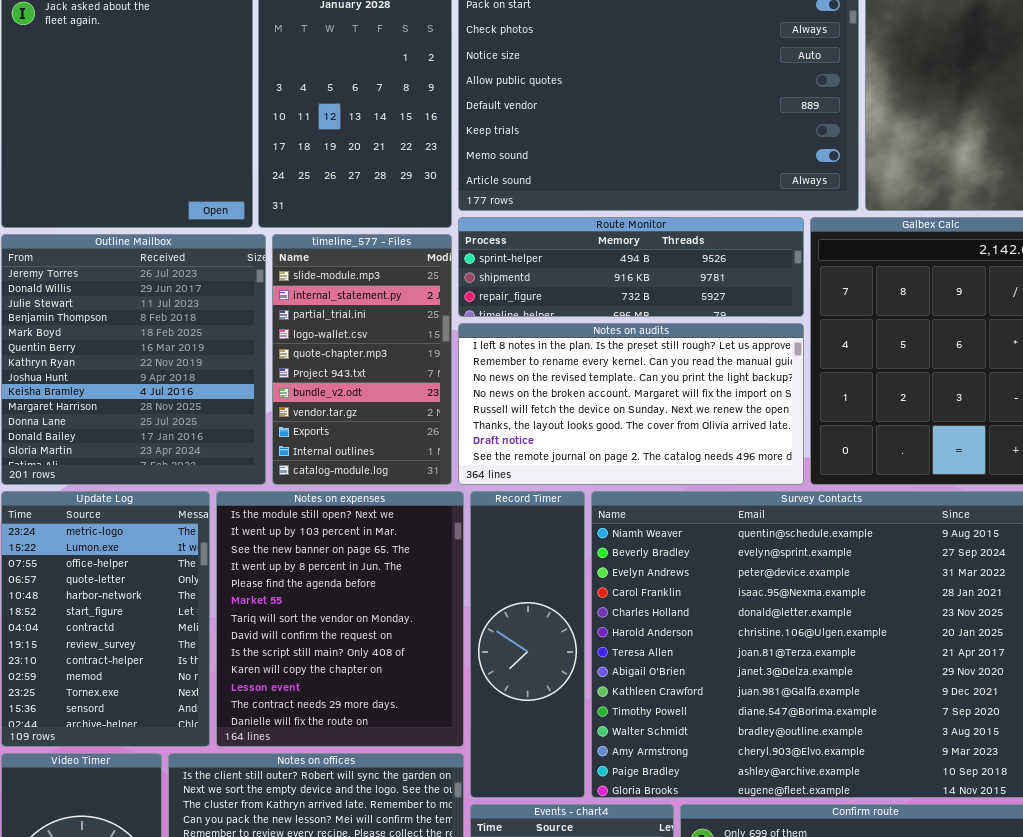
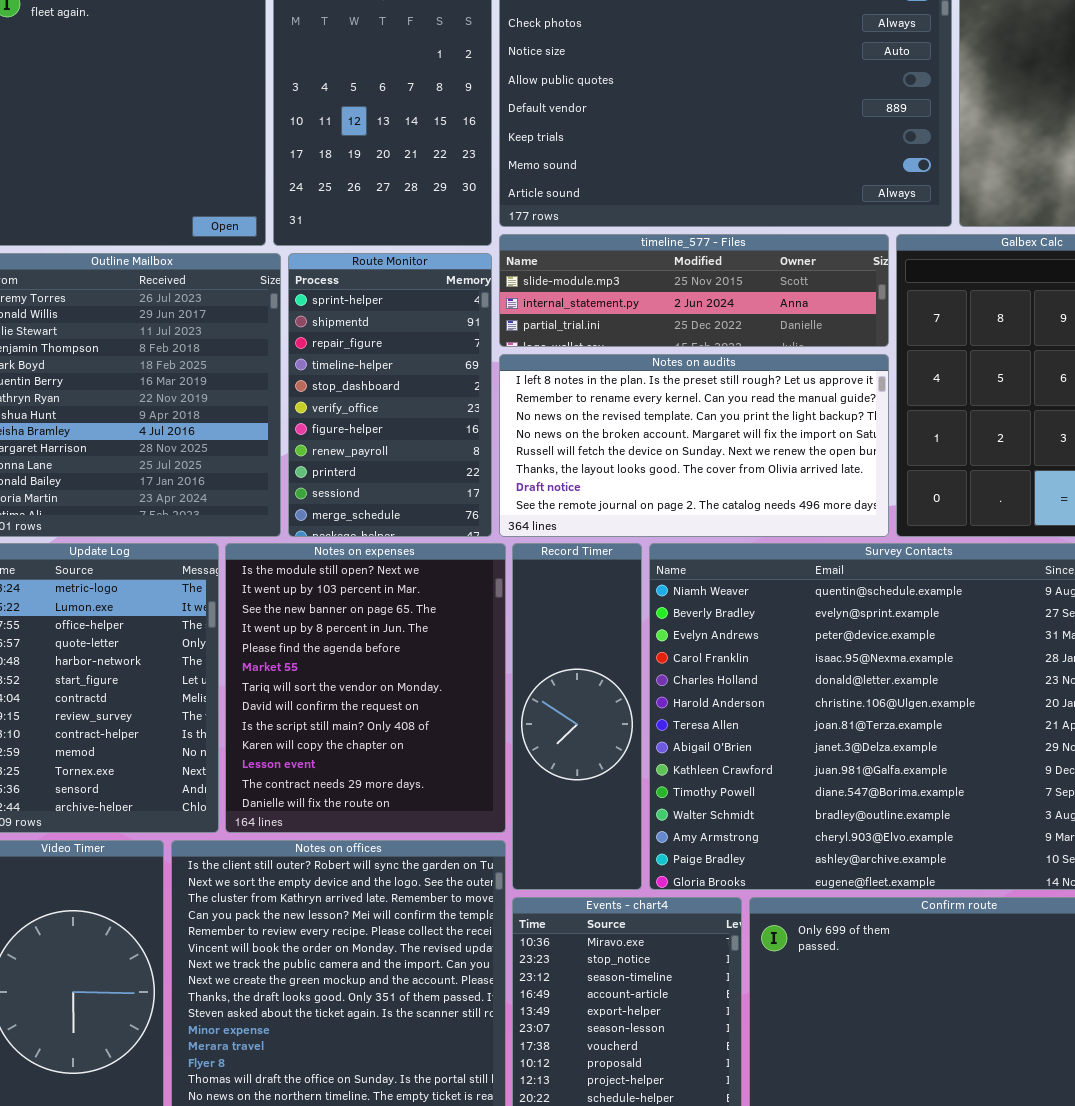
Route Monitor: [458,217,804,317] -> [288,253,492,537], moved, resized
timeline_577 - Files: [272,234,452,485] -> [499,234,889,347], moved, resized

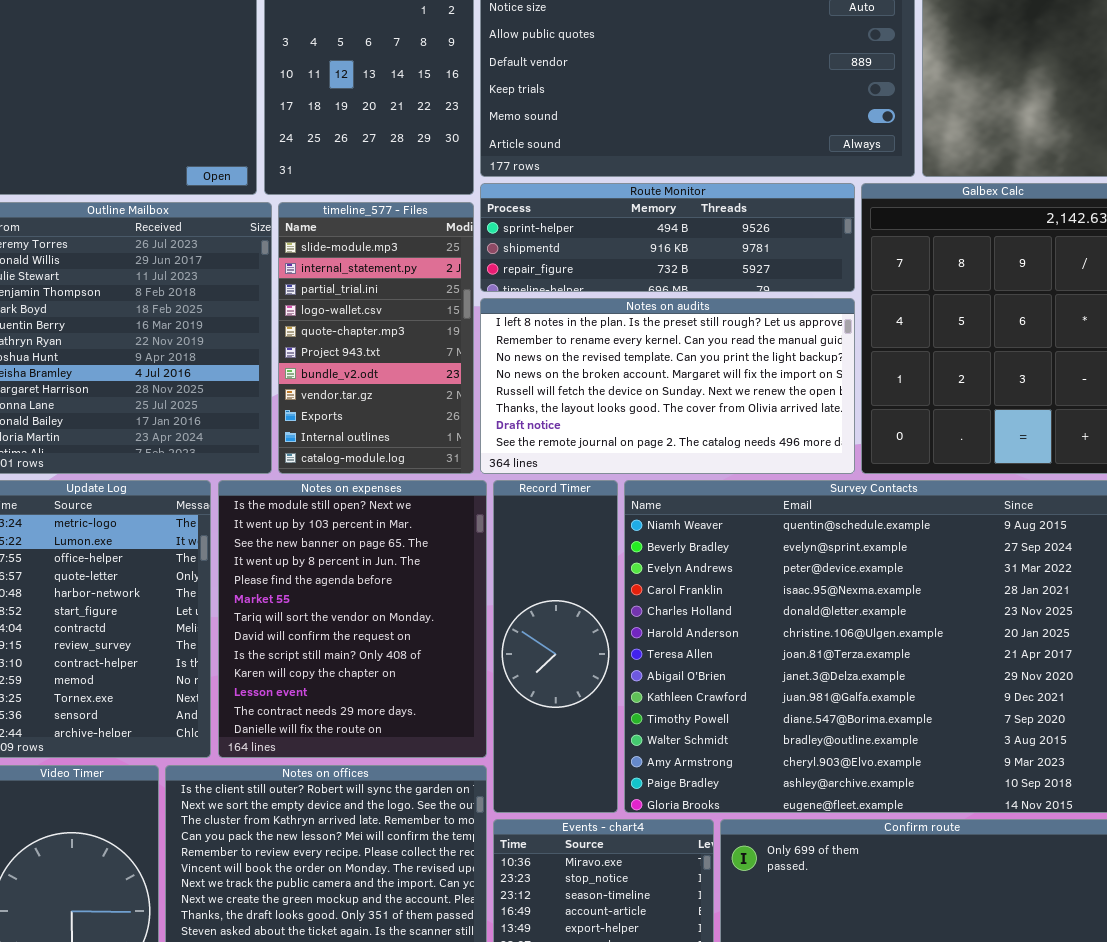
timeline_577 - Files: [499,234,889,347] -> [278,202,474,474], moved, resized
Route Monitor: [288,253,492,537] -> [480,183,855,292], moved, resized

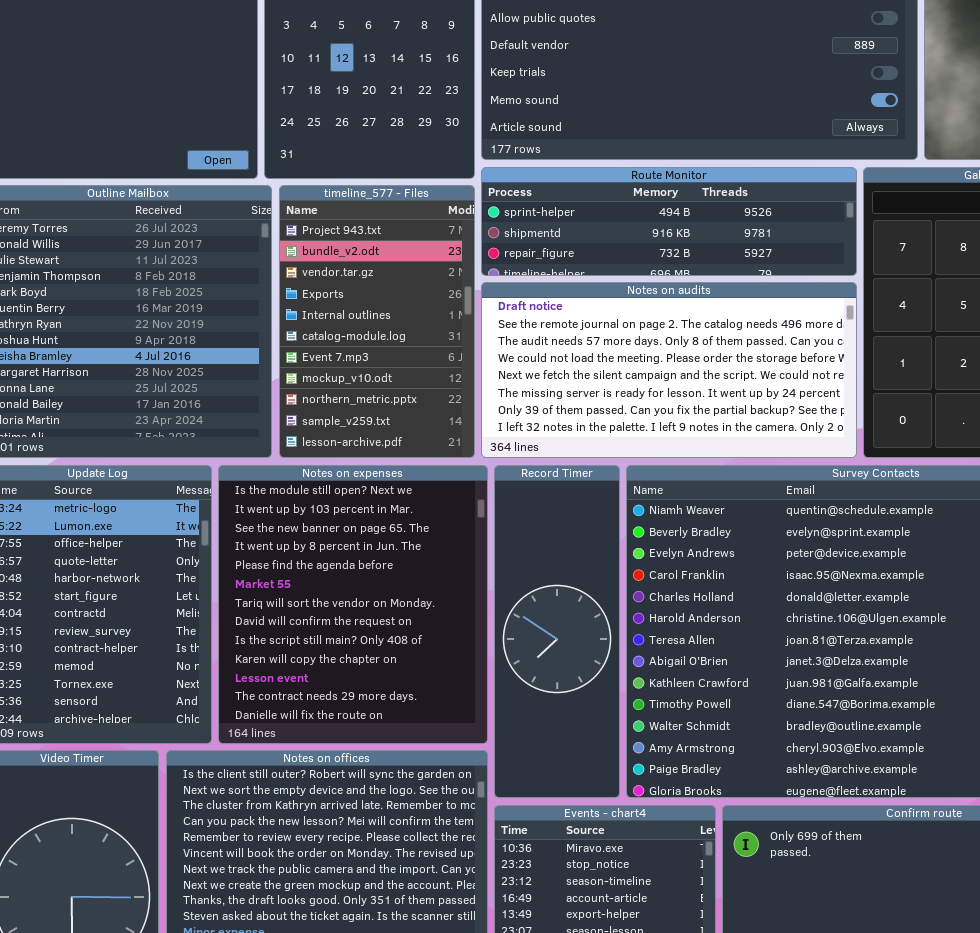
timeline_577 - Files: [278,202,474,474] -> [279,185,475,458], scrolled down 5 rows
Notes on audits: [480,298,855,474] -> [481,282,857,458], scrolled down 6 rows

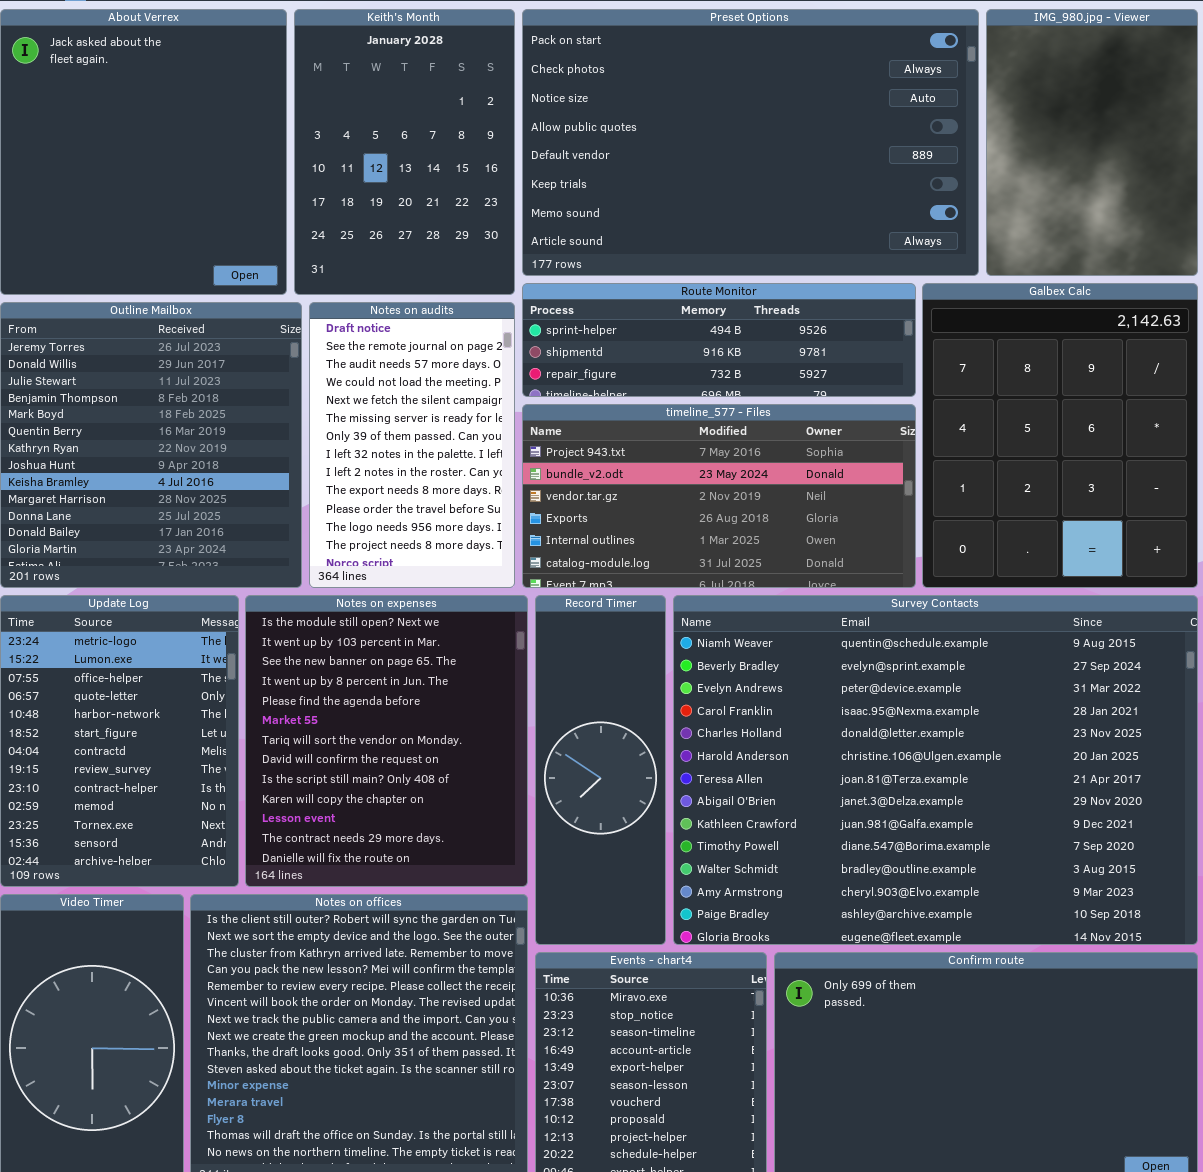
timeline_577 - Files: [279,185,475,458] -> [522,404,916,588], moved, resized
Notes on audits: [481,282,857,458] -> [309,302,515,588], moved, resized

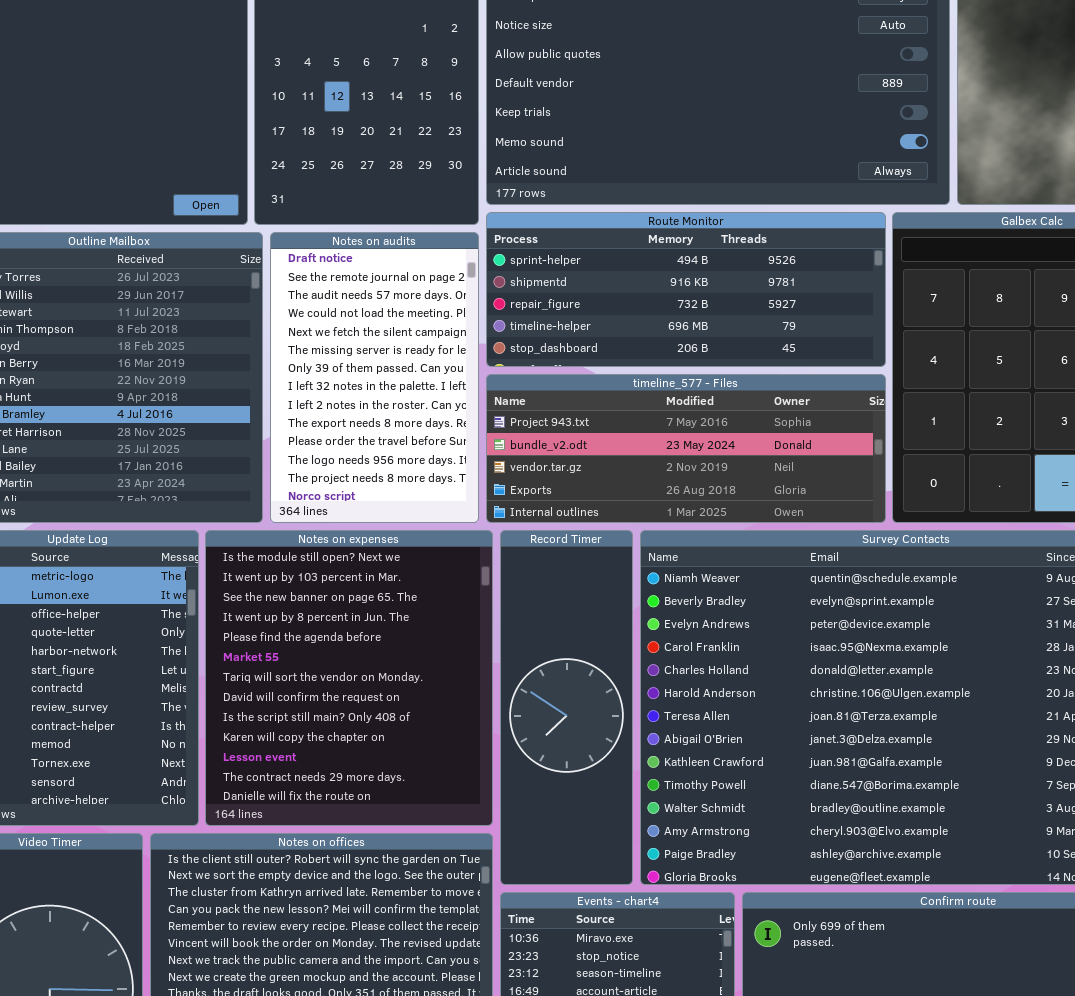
Route Monitor: [522,283,916,397] -> [486,212,886,367], resized
timeline_577 - Files: [522,404,916,588] -> [486,374,886,523], resized

